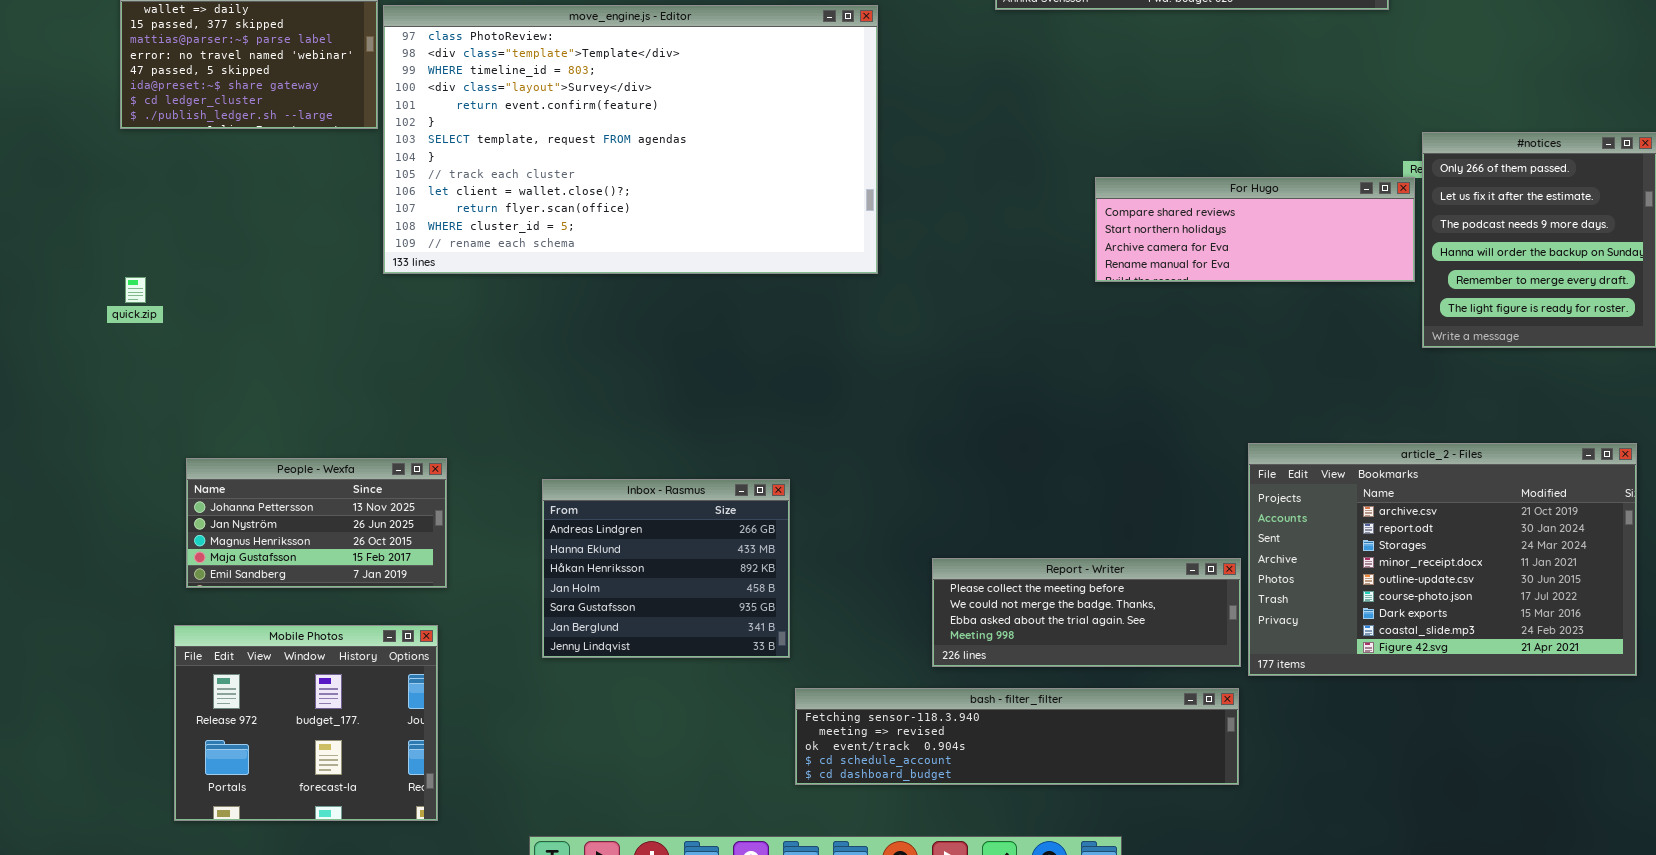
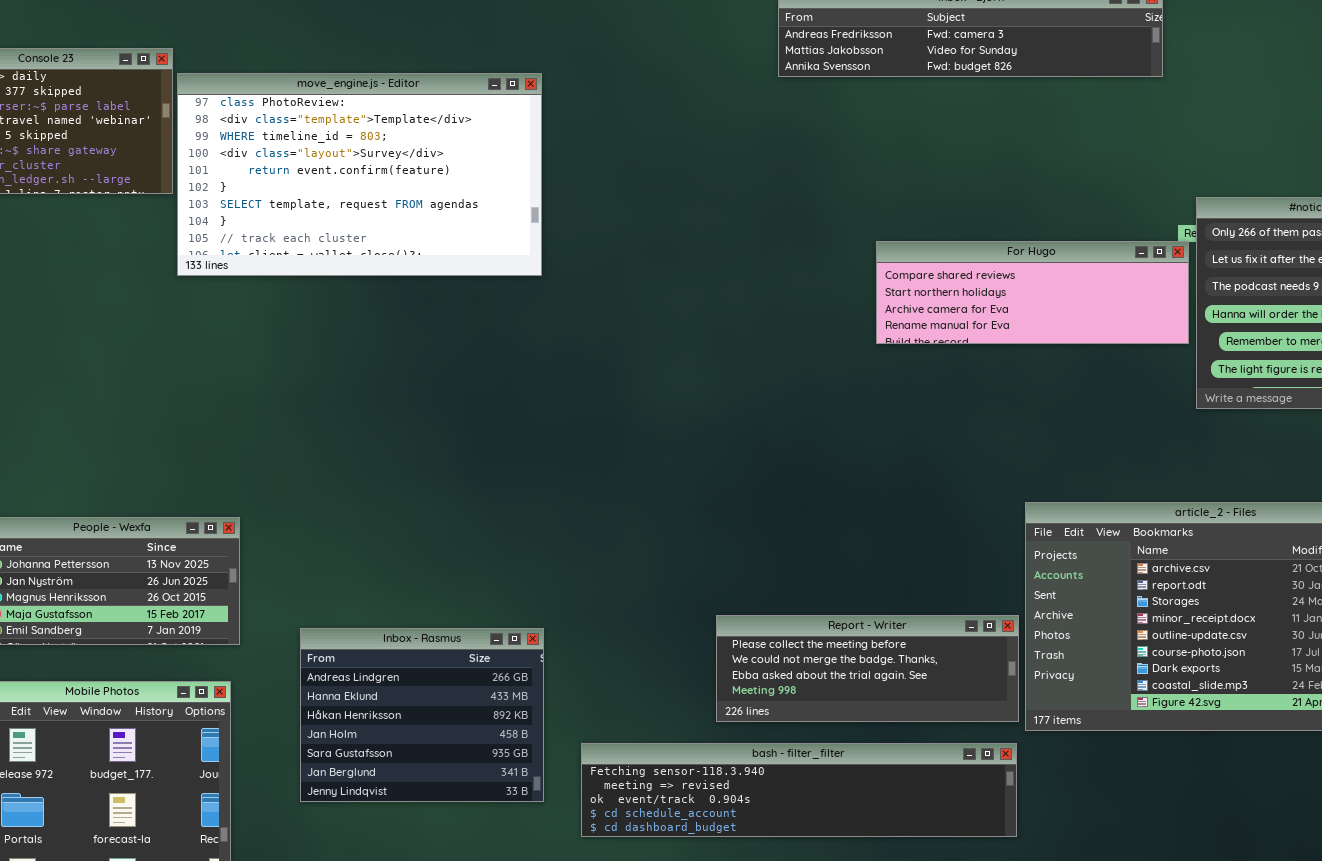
move_engine.js - Editor: [383,5,878,274] -> [177,73,542,276], resized
Inbox - Rasmus: [542,479,790,658] -> [300,628,544,802], moved

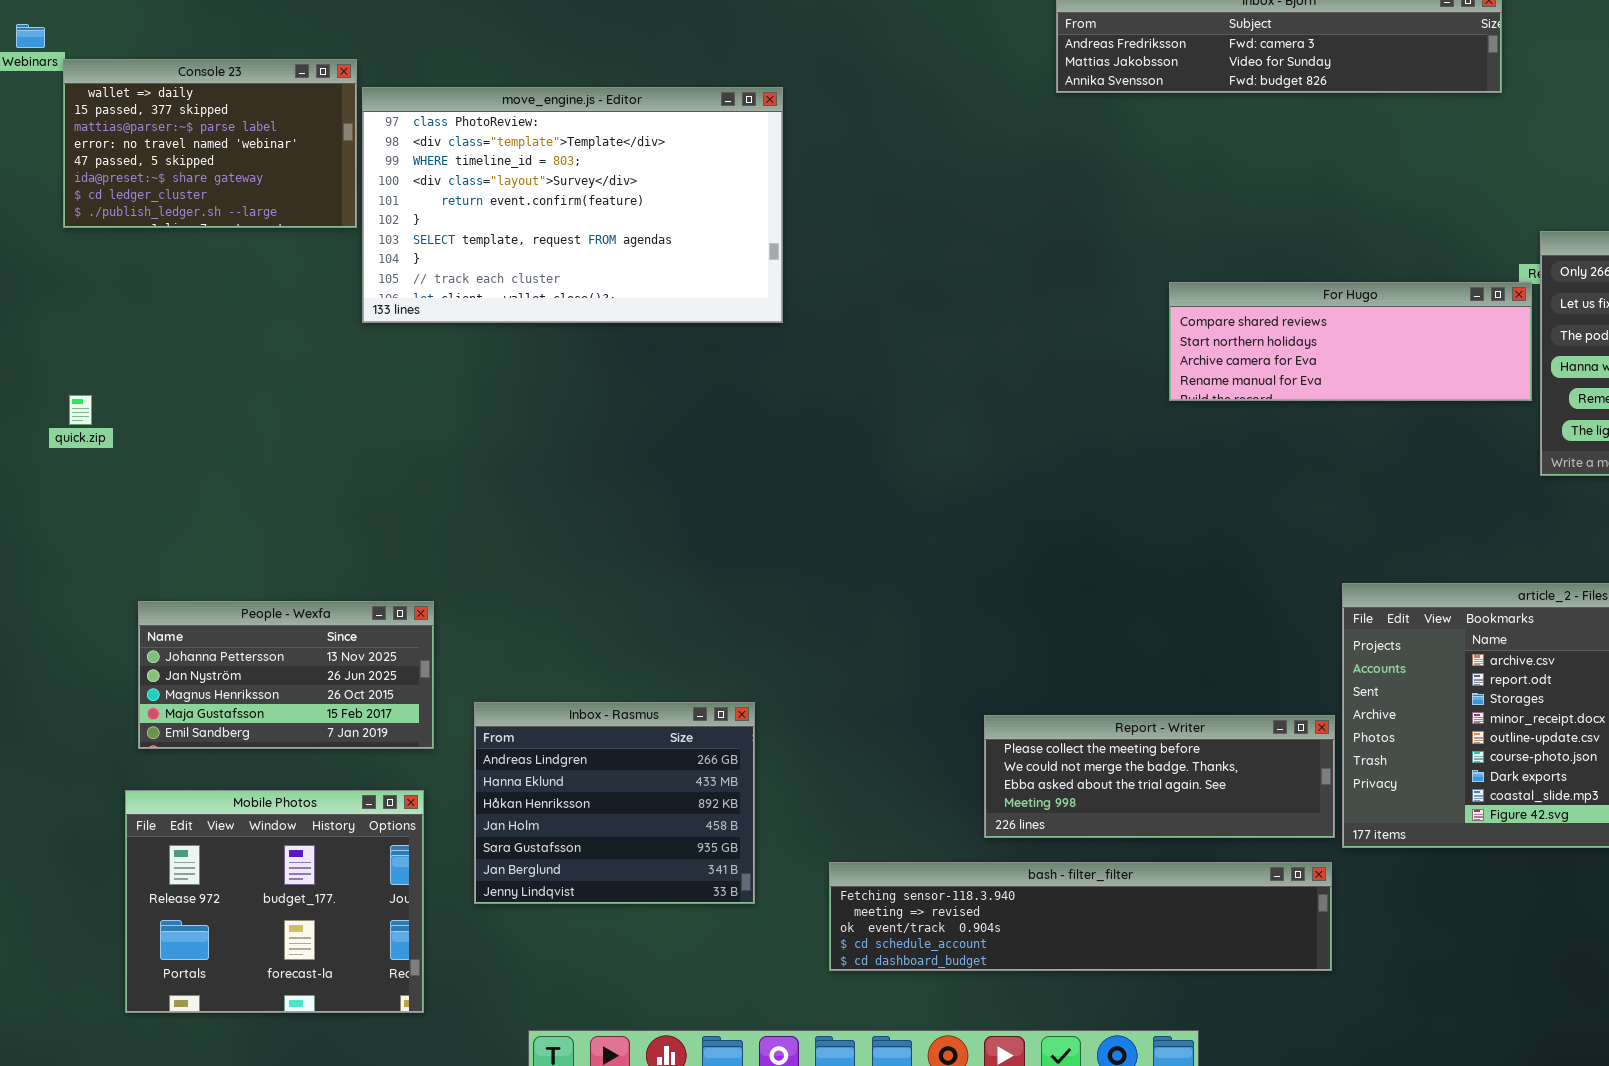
Inbox - Rasmus: [300,628,544,802] -> [474,702,755,904], moved

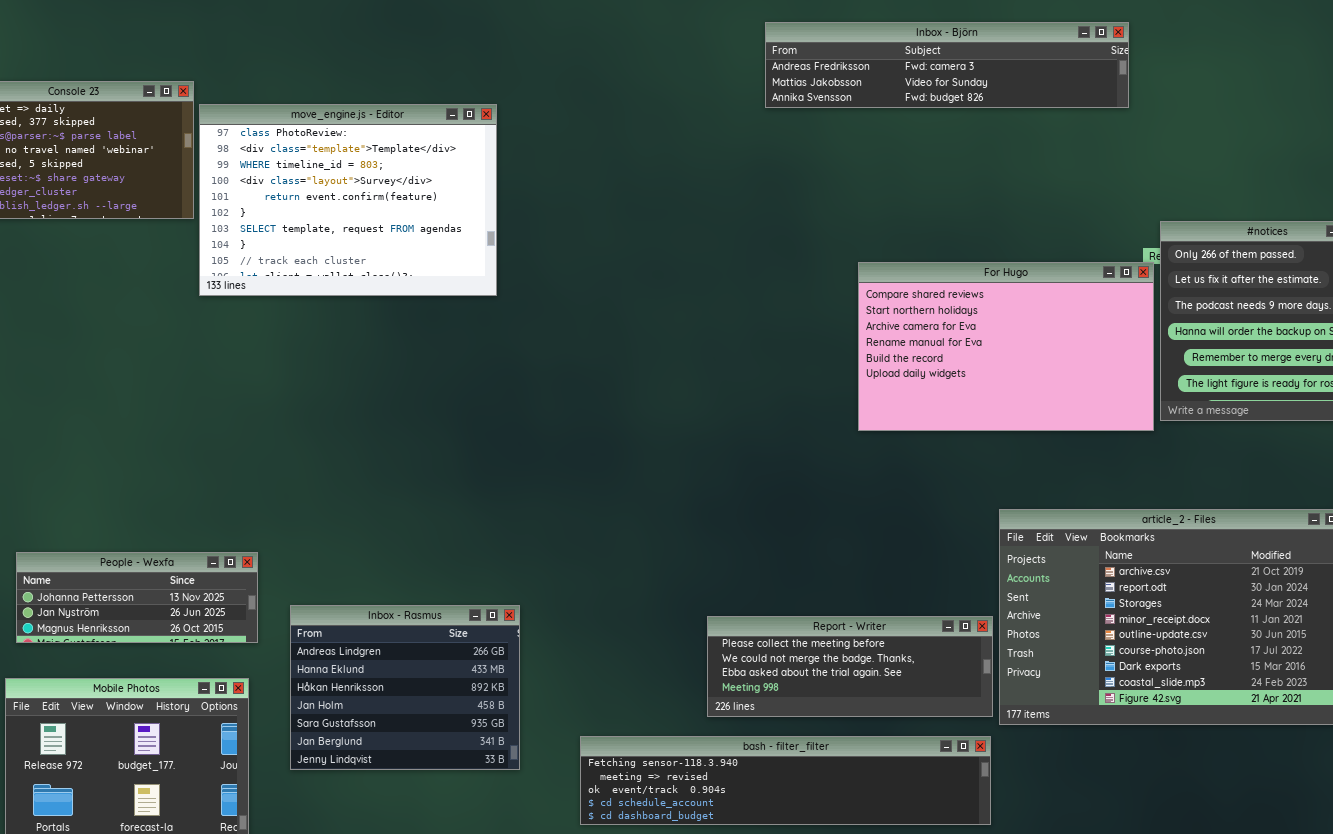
move_engine.js - Editor: [362,87,783,323] -> [199,104,497,296], resized
For Hugo: [1169,282,1532,401] -> [858,262,1154,431], resized
People - Wexfa: [138,601,434,749] -> [16,552,258,643], resized

